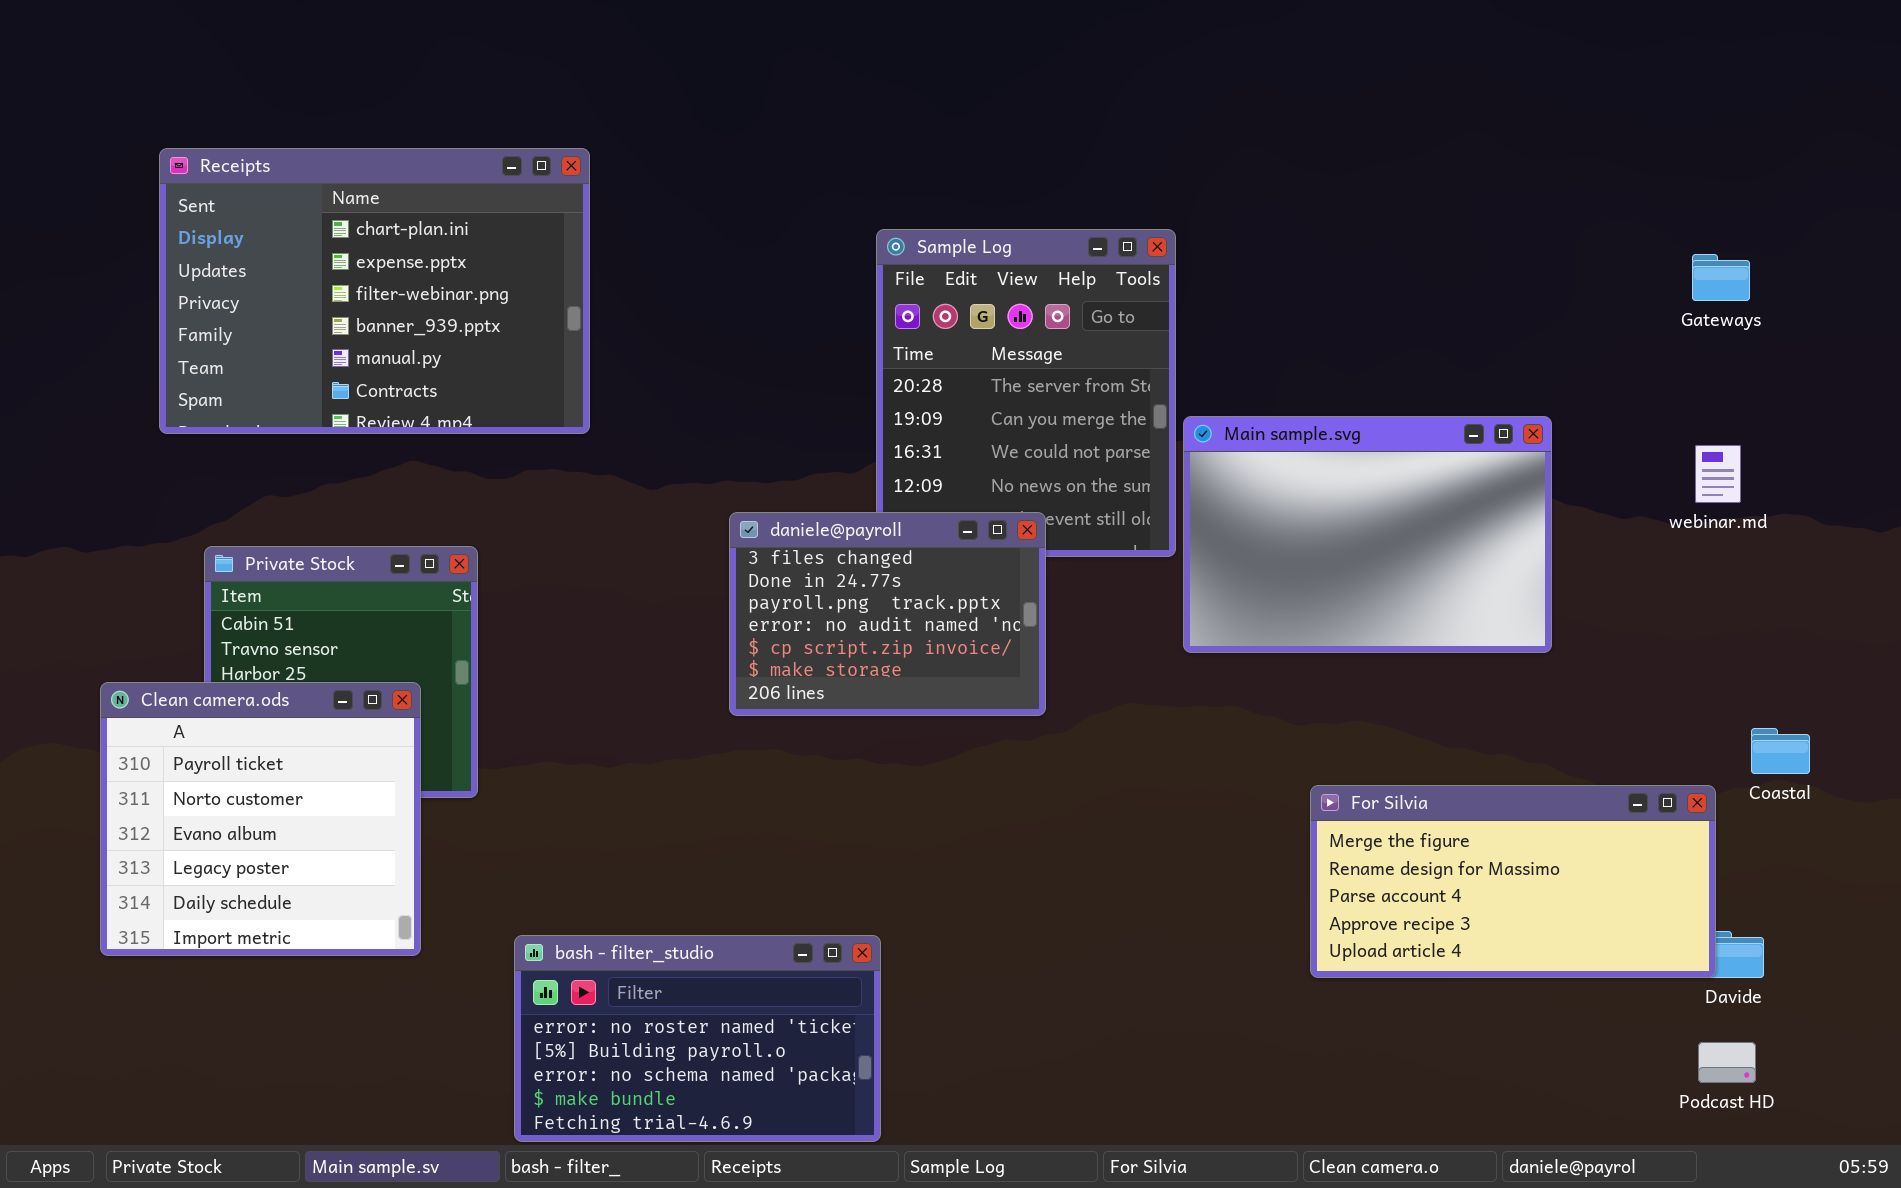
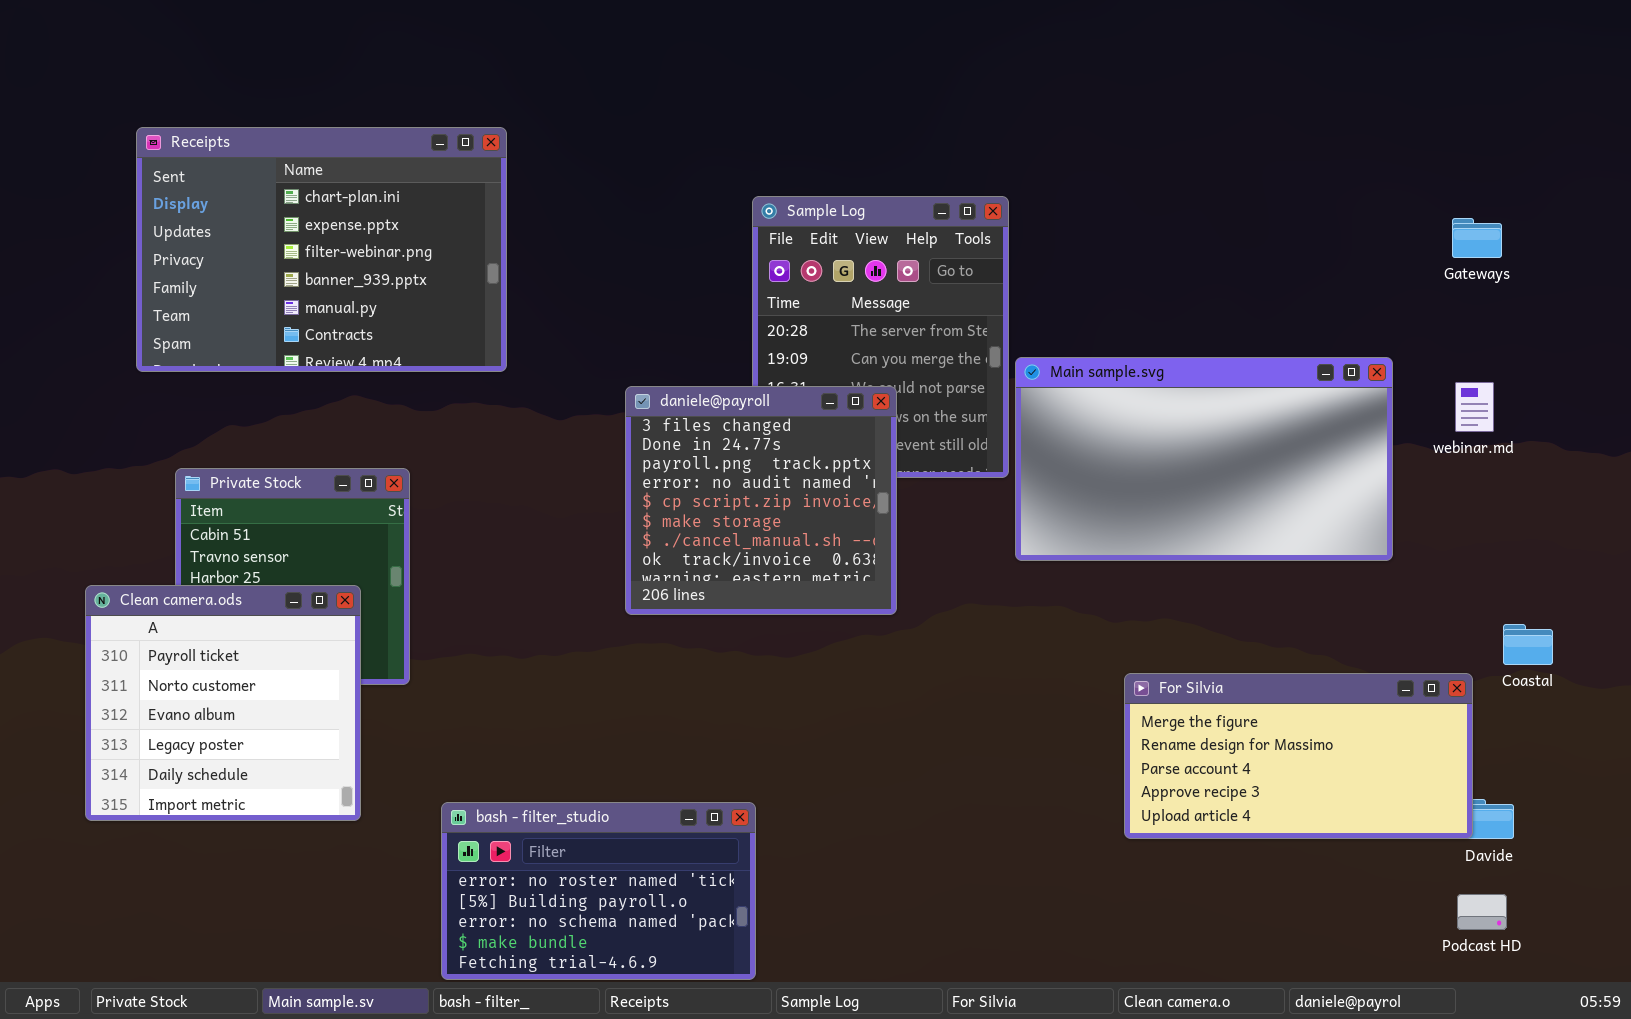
Main sample.svg: [1183,416,1552,653] -> [1015,357,1393,561], resized
daniele@payroll: [729,512,1046,716] -> [625,386,897,615], resized

